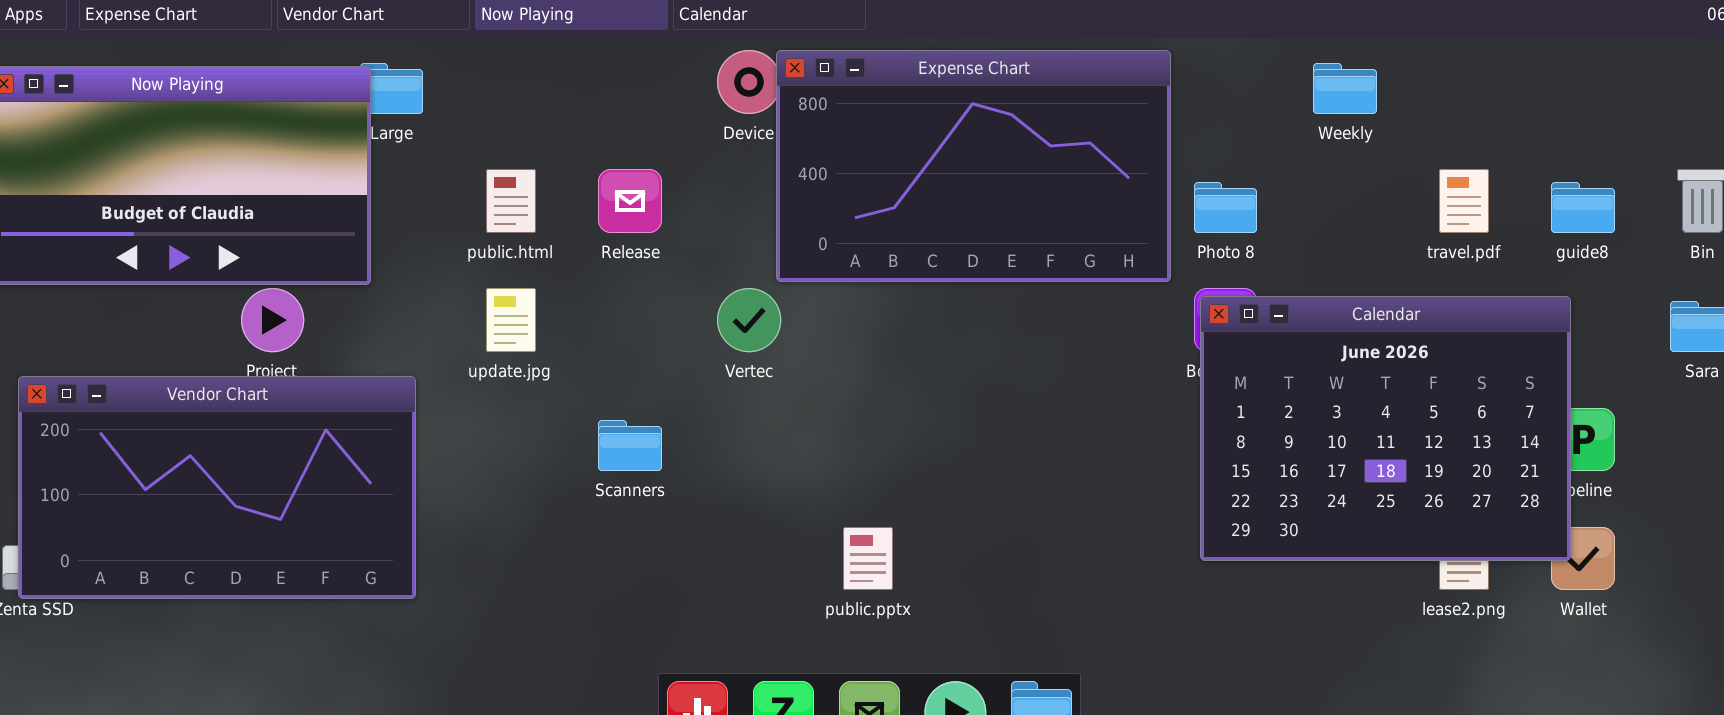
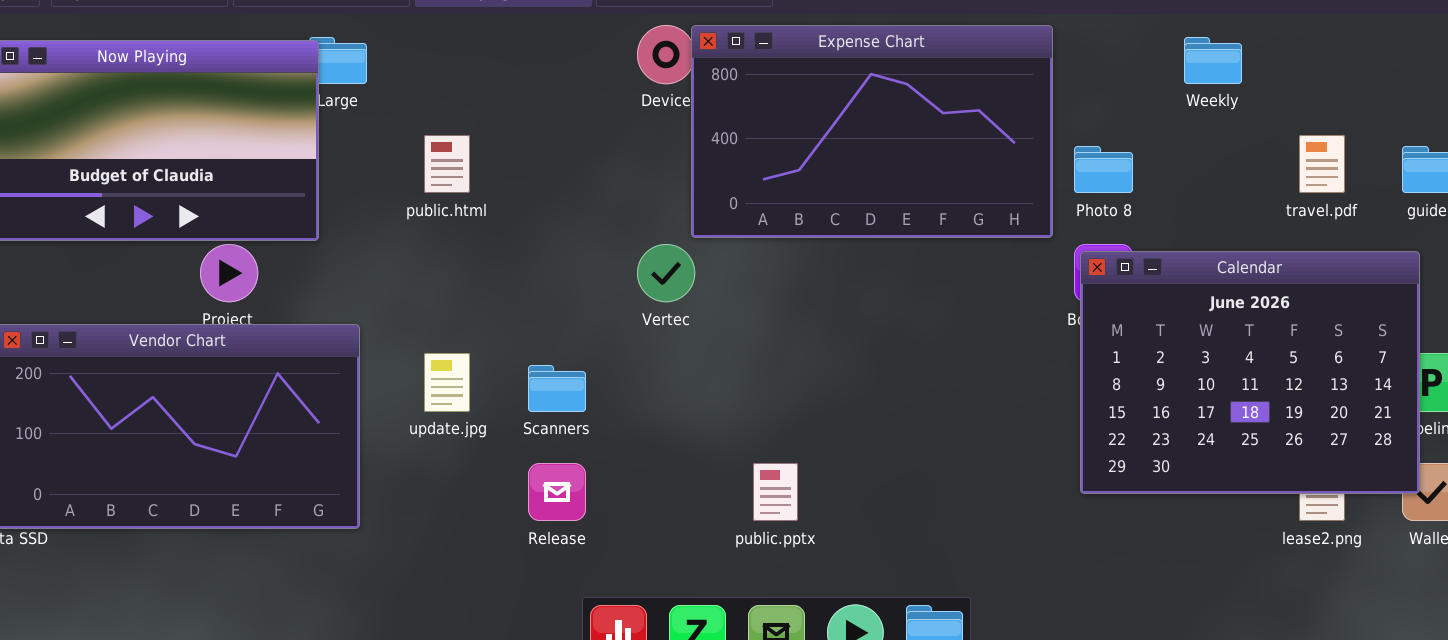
Release: [598,169,662,233] -> [528,463,586,521], moved
update.jpg: [486,288,536,352] -> [424,353,470,412], moved

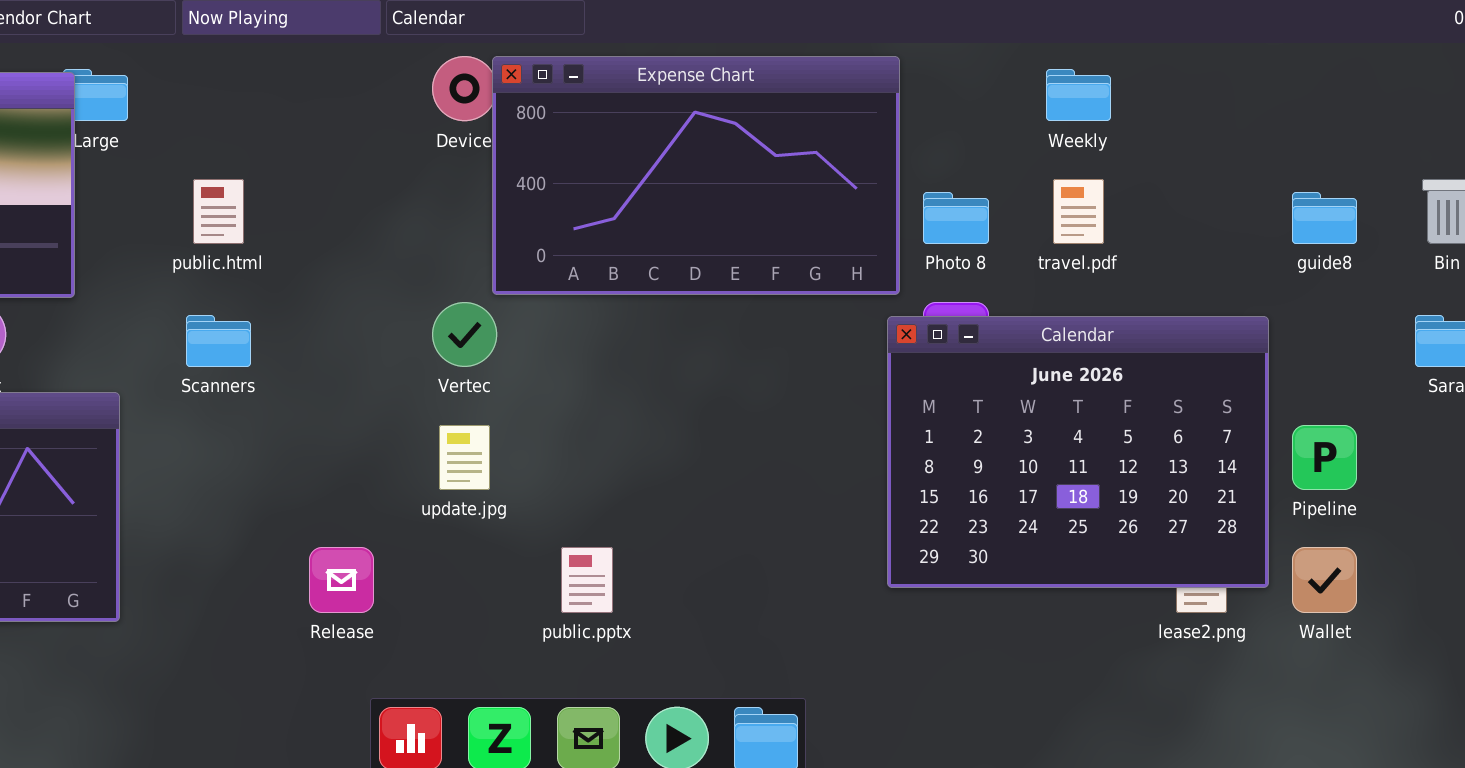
travel.pdf: [1299,135,1345,193] -> [1053,179,1104,244], moved
Calendar: [1080,251,1420,494] -> [887,316,1269,588], moved
update.jpg: [424,353,470,412] -> [439,425,490,490], moved
Scanners: [528,365,586,412] -> [186,315,251,367], moved

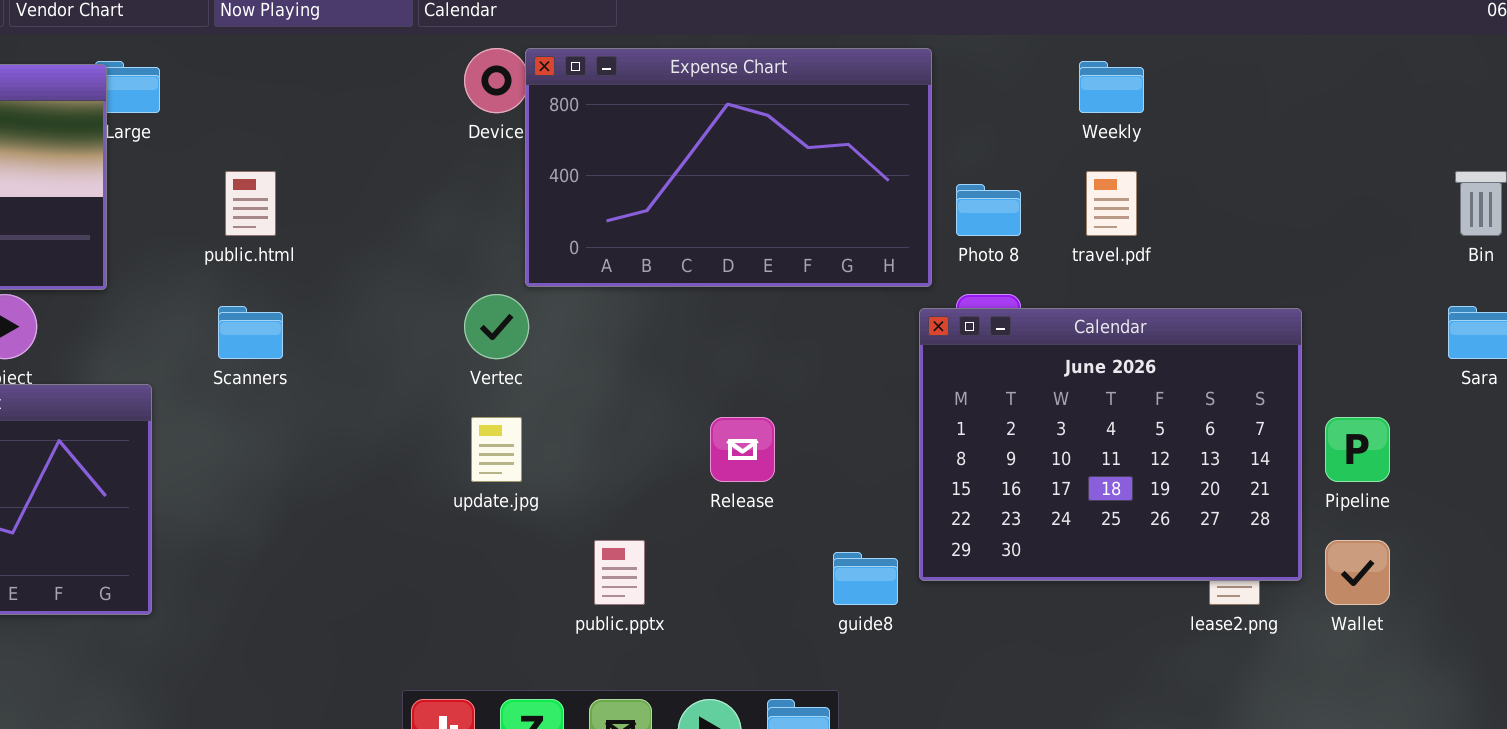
guide8: [1292,192,1357,244] -> [833,552,898,605], moved
Release: [309,547,374,613] -> [710,417,775,482], moved

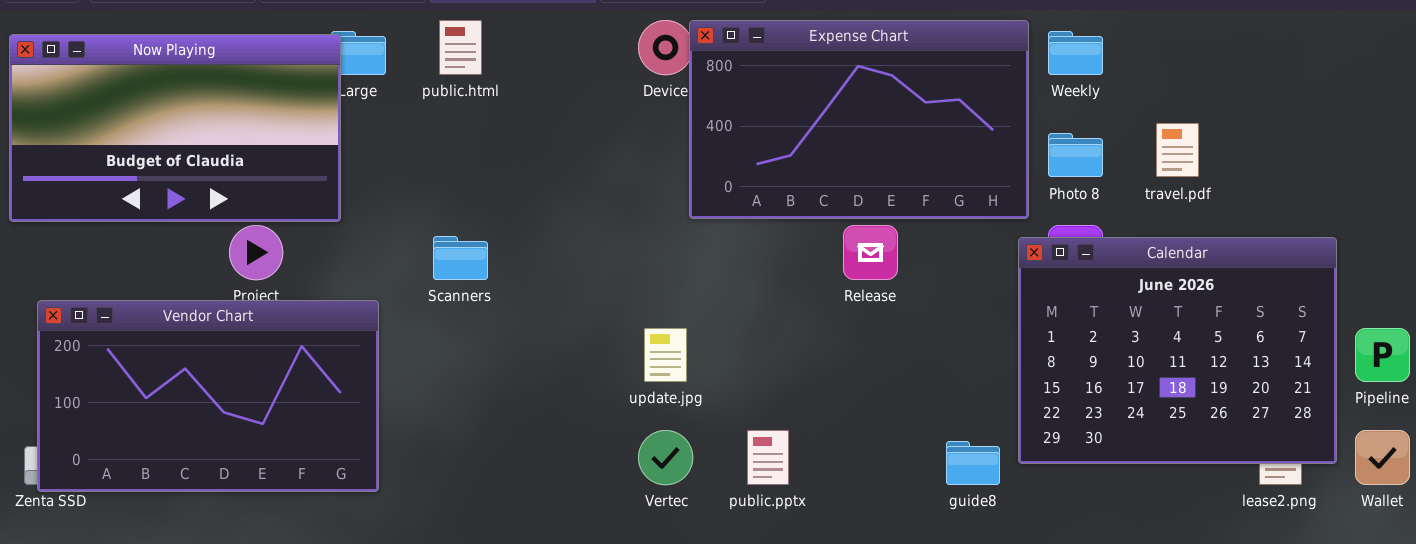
Weekly: [1079,61,1144,113] -> [1048,31,1103,75], moved
public.html: [225,171,276,236] -> [439,20,482,75], moved
Vertec: [464,294,529,359] -> [638,430,693,485], moved
Release: [710,417,775,482] -> [843,225,898,280], moved

